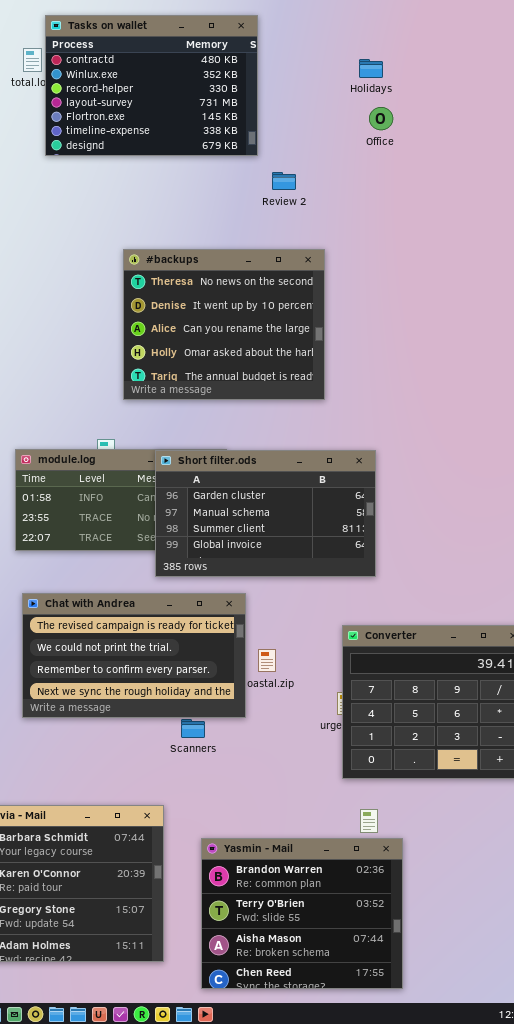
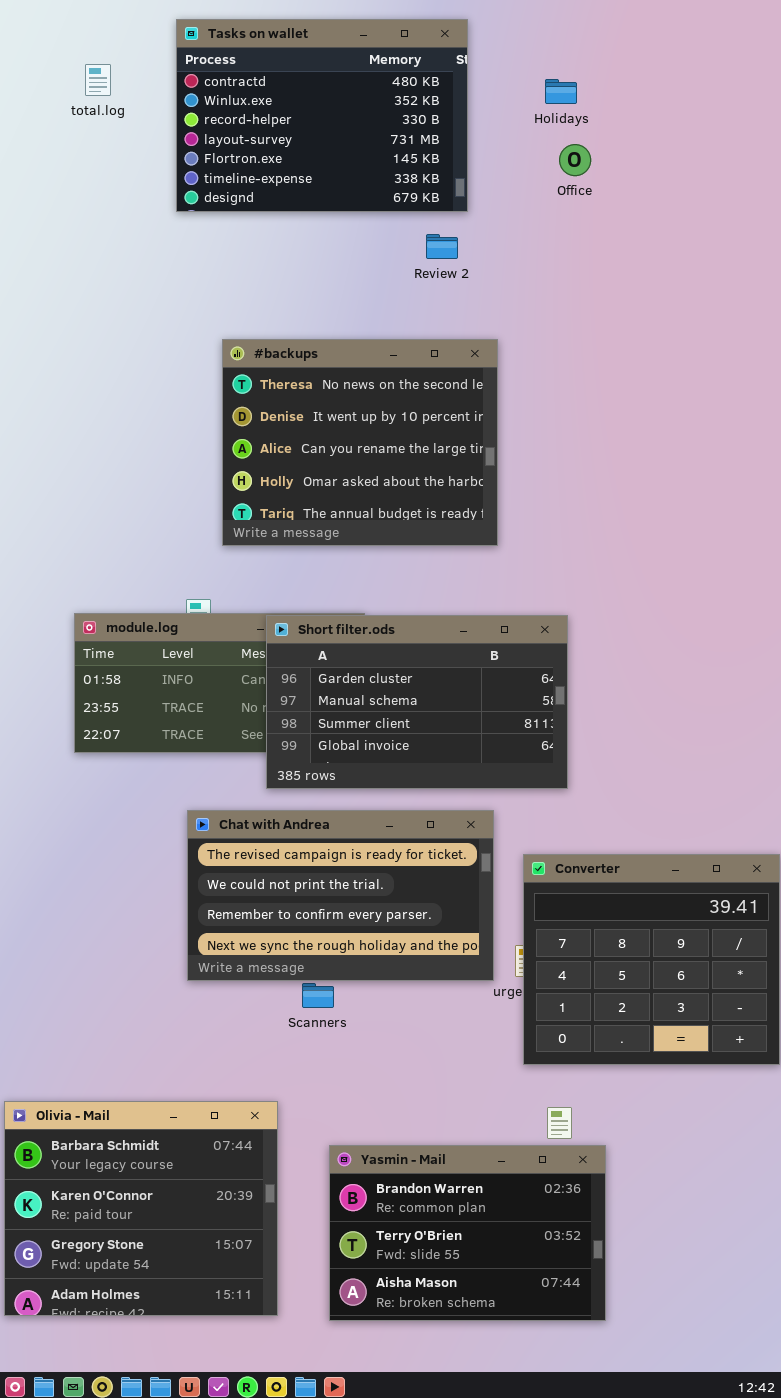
Tasks on wallet: [45,15,258,156] -> [176,19,468,212], moved
Chat with Andrea: [22,593,246,718] -> [187,810,494,981], moved
Yasmin - Mail: [201,838,403,989] -> [329,1145,606,1321], resized

